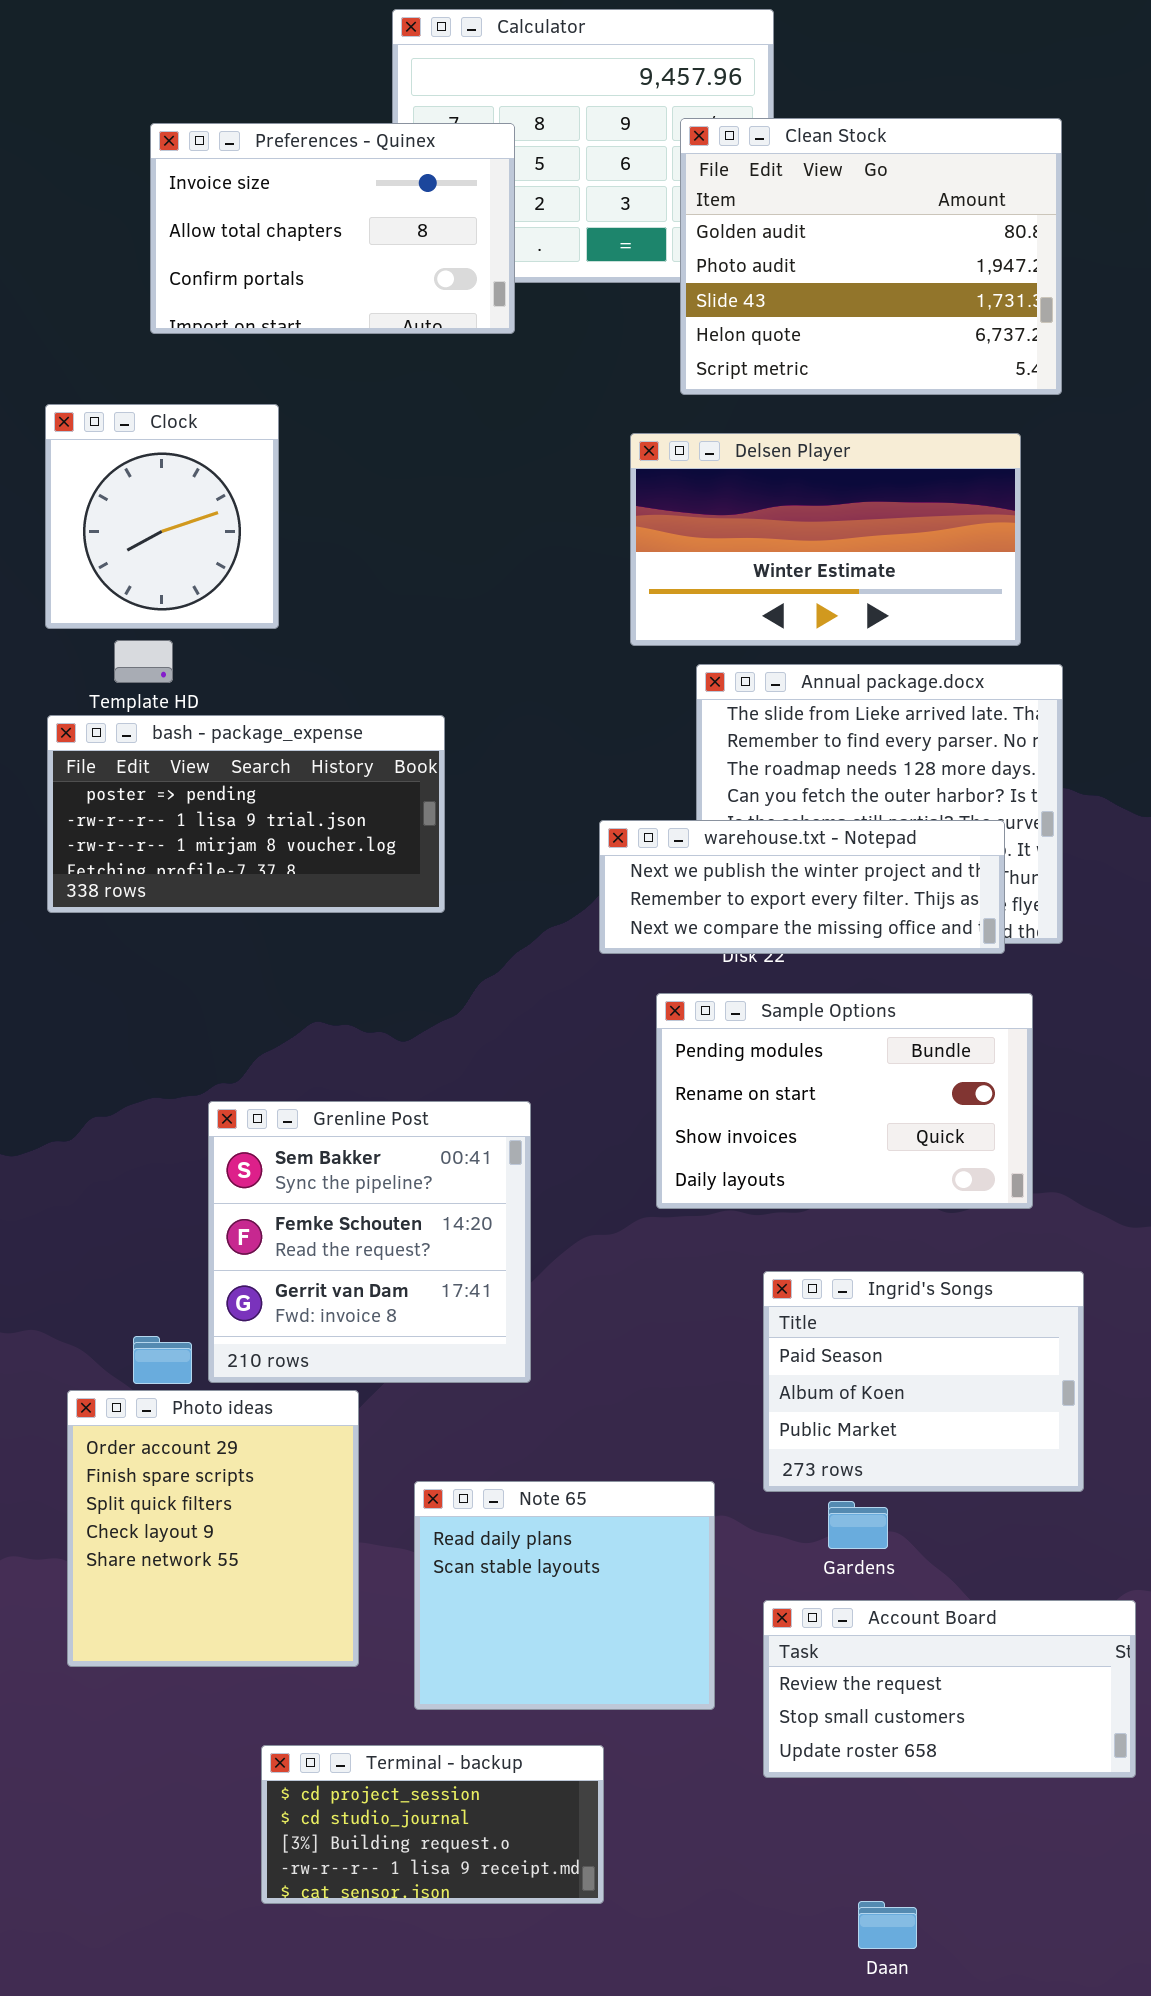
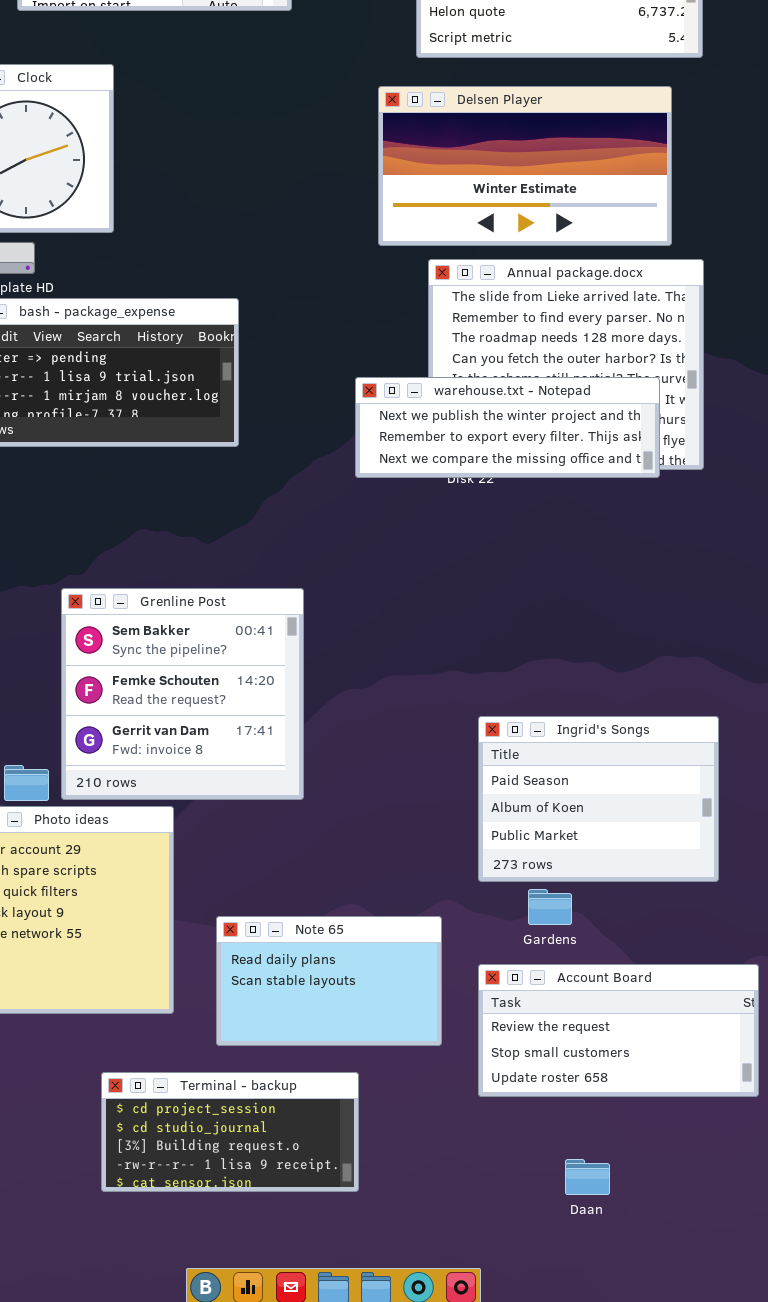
Sample Options: [656,993,1033,1209] -> none, closed
Note 65: [414,1481,715,1710] -> [216,916,442,1046], resized
Daan: [858,1901,917,1949] -> [565,1159,610,1195], moved

